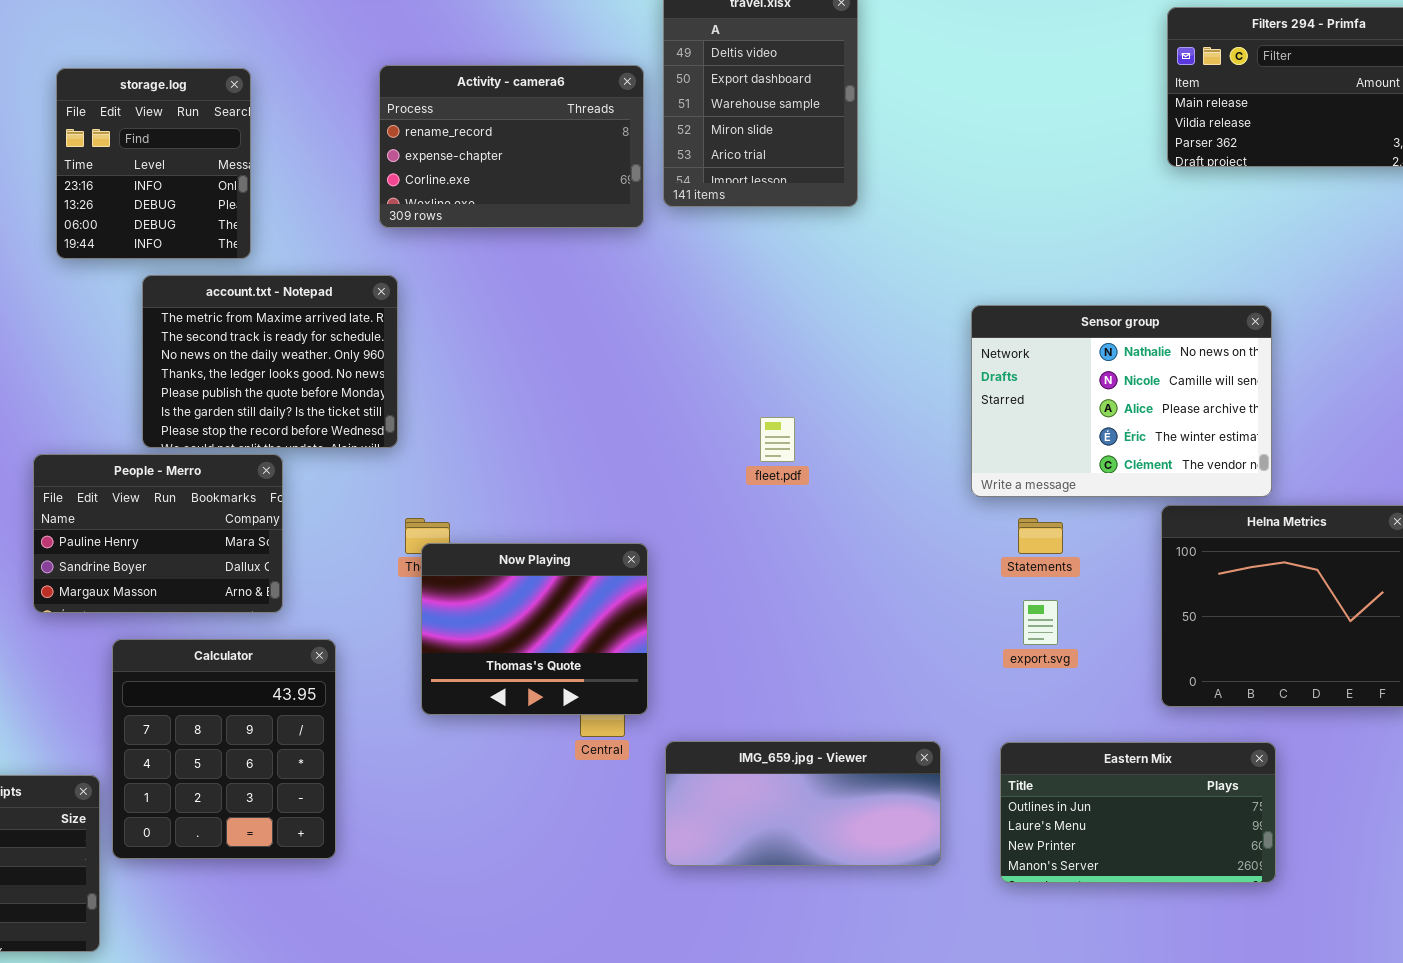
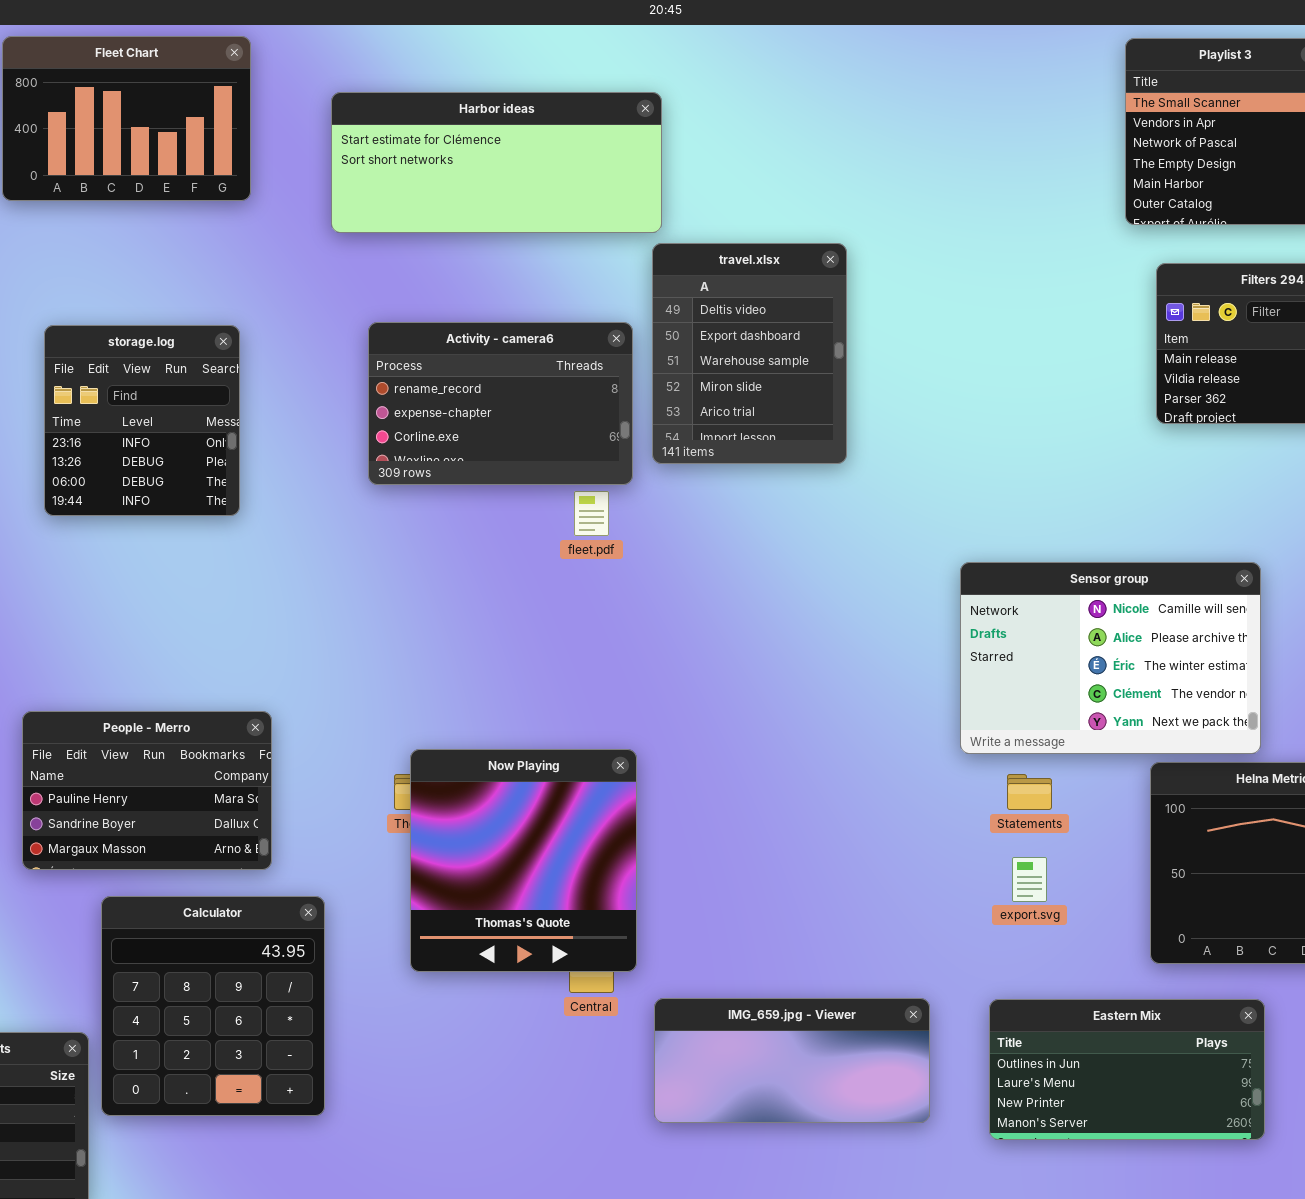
account.txt - Notepad: [142,275,398,448] -> none, closed
Sensor group: [971,305,1272,497] -> [960,562,1261,754], scrolled down 1 row
fleet.pdf: [760,417,795,462] -> [574,491,609,536], moved
Now Playing: [421,543,648,715] -> [410,749,637,972], resized

